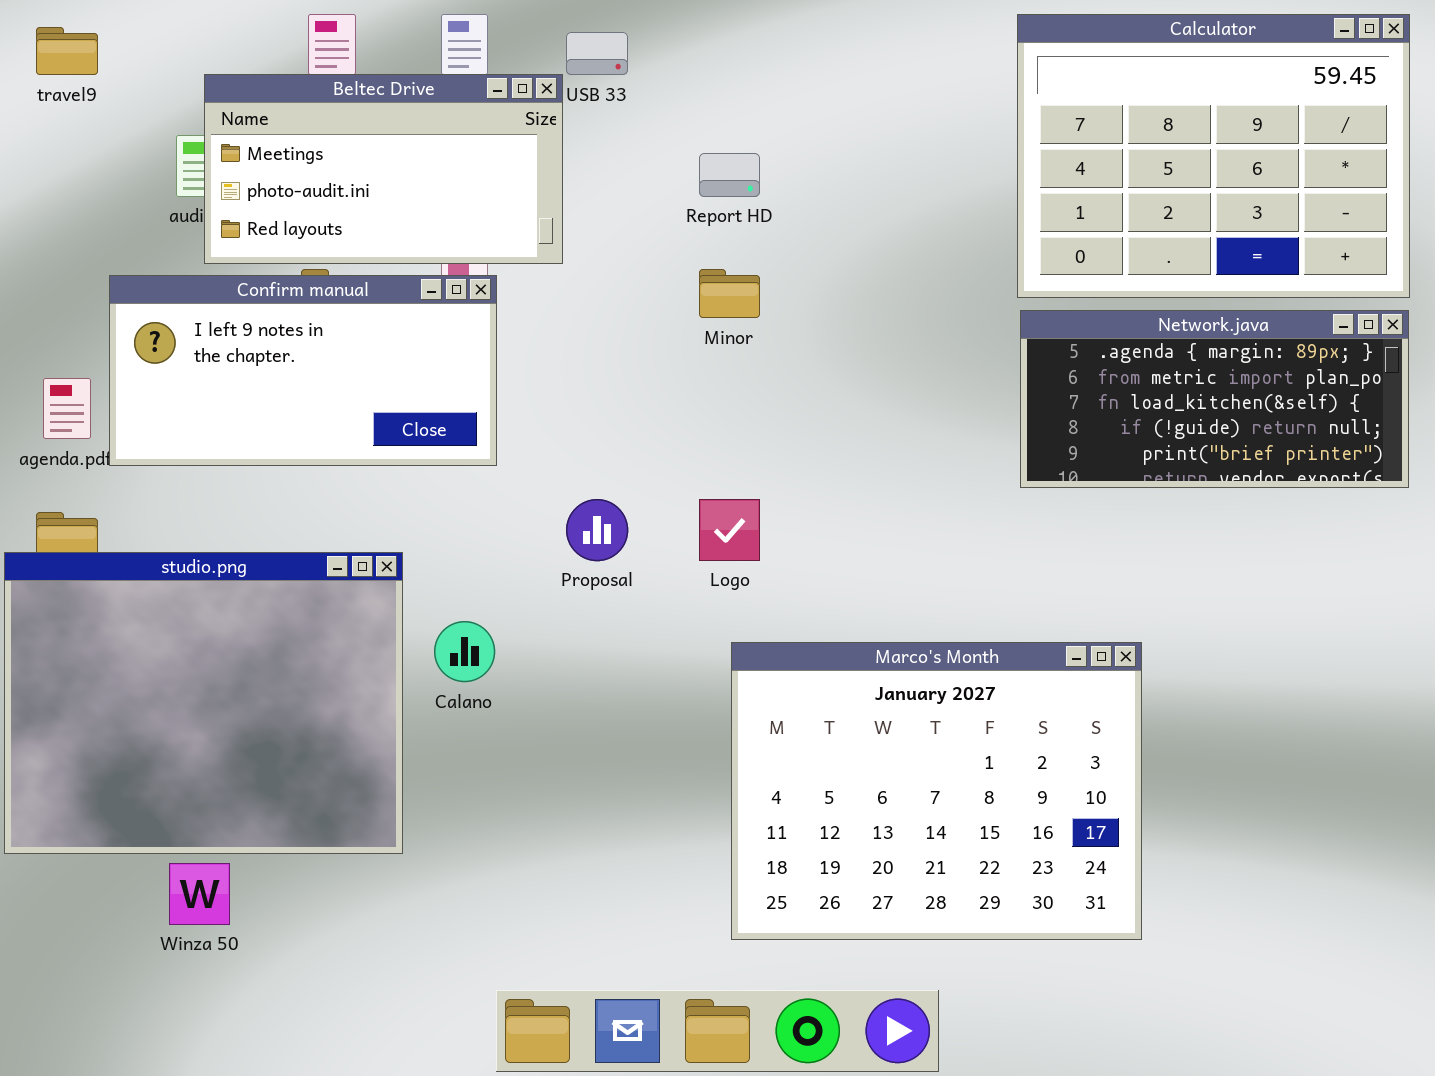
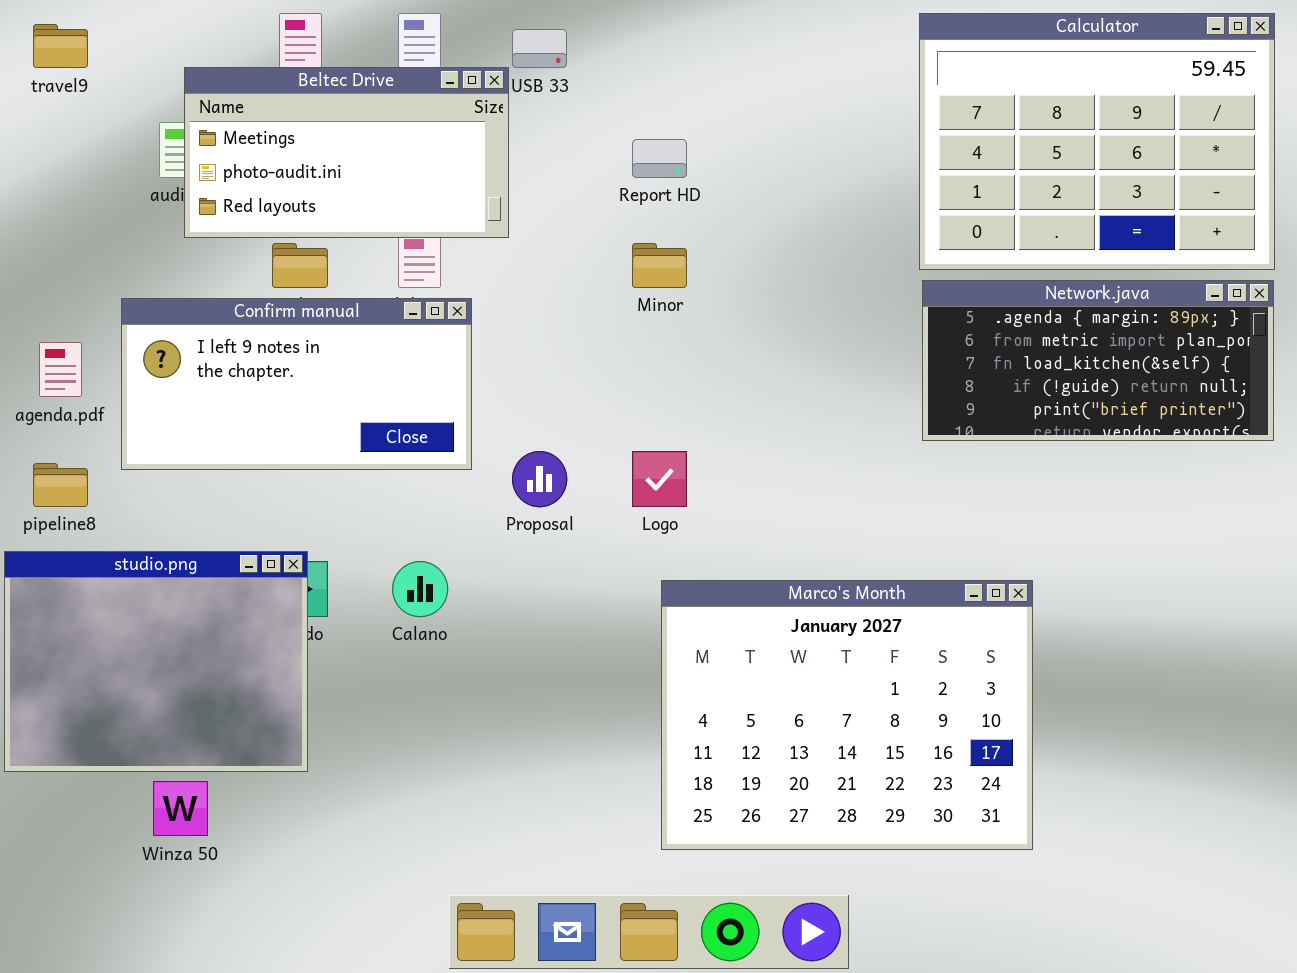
Confirm manual: [109,275,497,466] -> [121,298,472,470], moved
studio.png: [4,552,403,854] -> [4,551,308,772], resized

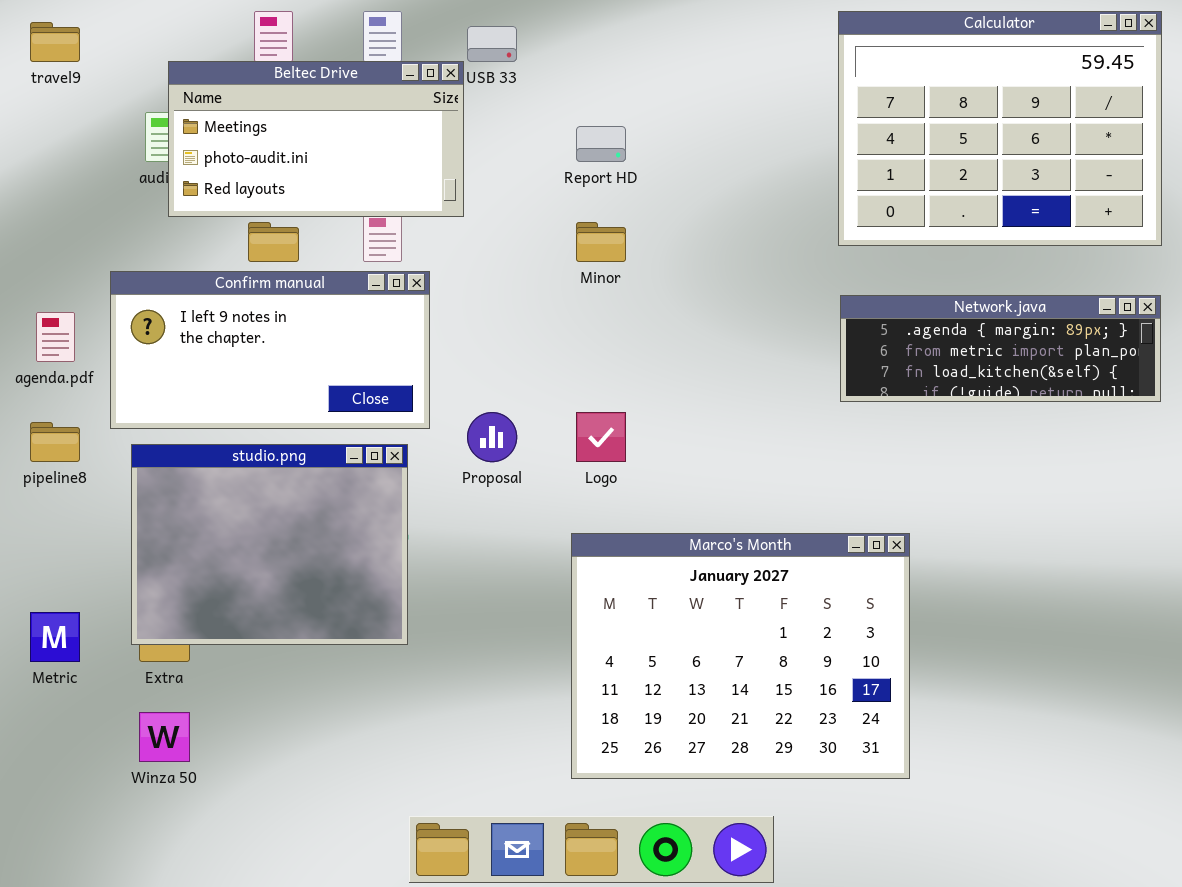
Network.java: [922,280,1274,441] -> [840,295,1161,402], resized
studio.png: [4,551,308,772] -> [131,444,408,645], moved
Marco's Month: [661,580,1033,850] -> [571,533,910,779], moved

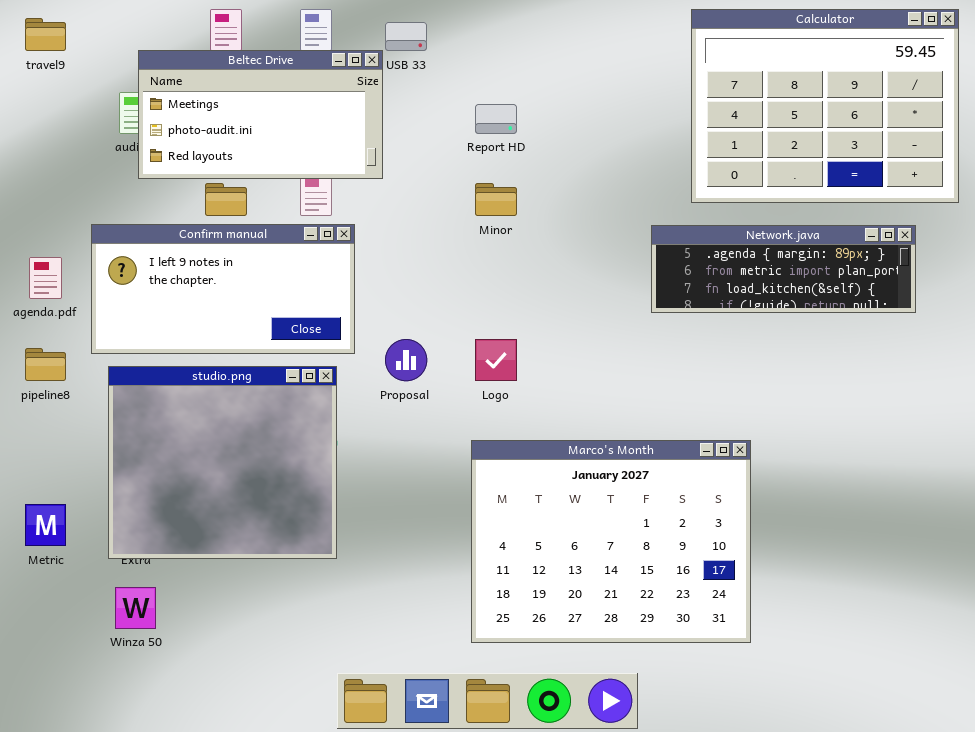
Network.java: [840,295,1161,402] -> [651,225,916,313], moved
studio.png: [131,444,408,645] -> [108,366,337,559], resized

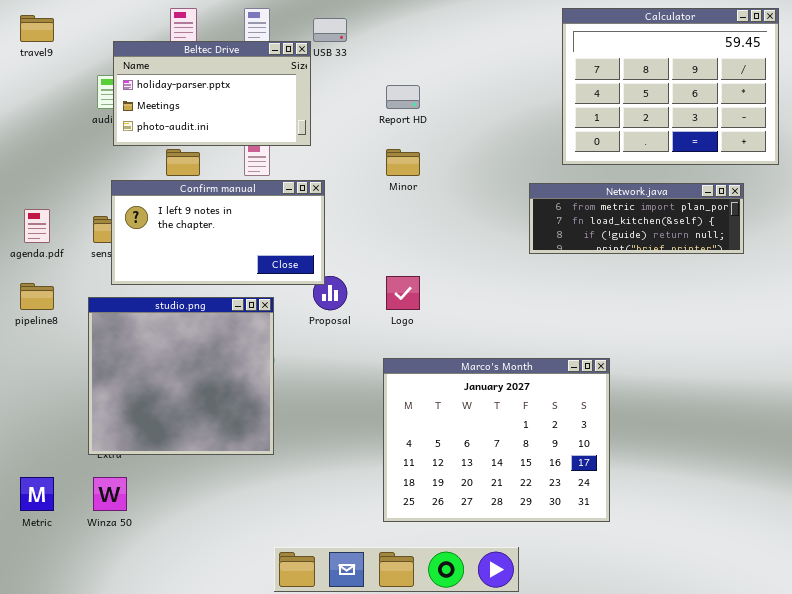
Beltec Drive: [138,50,383,179] -> [113,41,311,146], scrolled up 1 row
Confirm manual: [91,224,355,354] -> [111,180,325,285], moved
Network.java: [651,225,916,313] -> [529,183,744,254], scrolled down 1 row
Metric: [25,504,66,546] -> [20,477,54,511], moved

